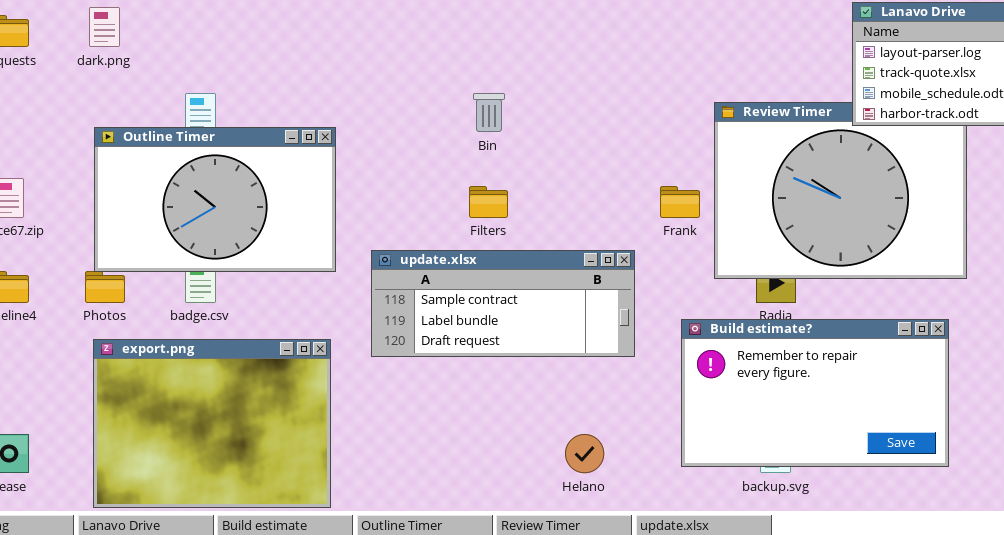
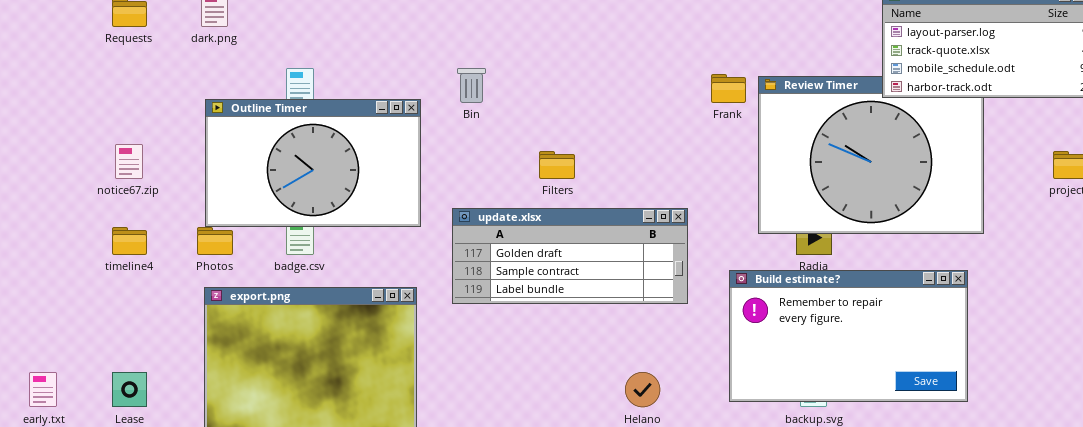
Bin: [473,93,505,132] -> [457,68,486,103], moved
Frank: [660,186,700,218] -> [711,74,746,103], moved
update.xlsx: [371,250,635,357] -> [452,208,688,304], scrolled up 1 row

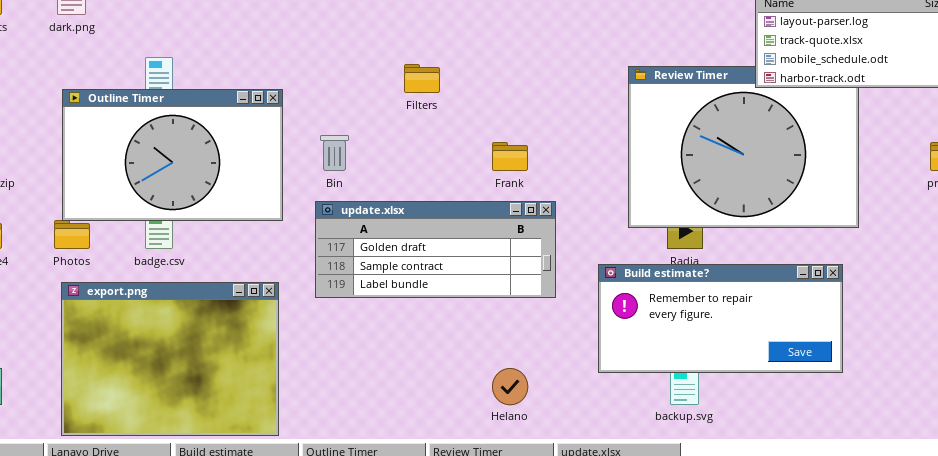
Bin: [457,68,486,103] -> [320,135,349,171], moved
Frank: [711,74,746,103] -> [492,142,528,171], moved
Filters: [539,151,575,179] -> [404,64,440,93], moved
Build estimate?: [729,270,968,402] -> [598,264,843,373], resized

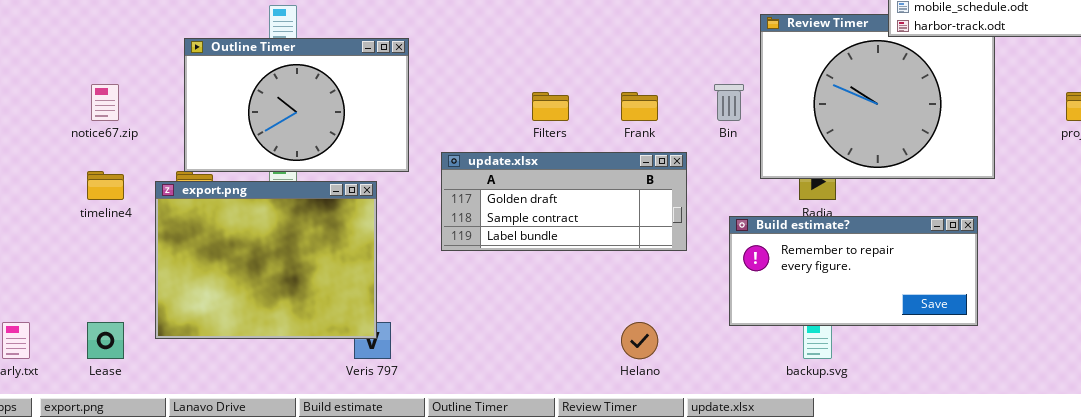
Filters: [404,64,440,93] -> [532,92,569,121], moved
Bin: [320,135,349,171] -> [714,84,744,121], moved
export.png: [61,282,279,436] -> [155,181,377,339], moved

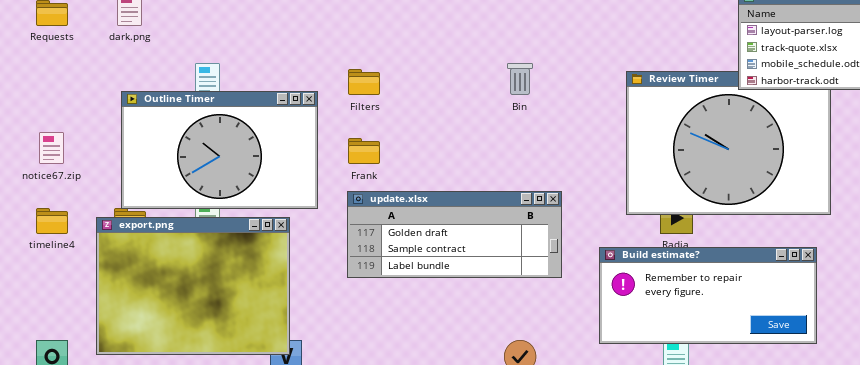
Bin: [714,84,744,121] -> [507,63,533,95], moved
Filters: [532,92,569,121] -> [348,69,380,95], moved
Frank: [621,92,658,121] -> [348,138,380,164], moved

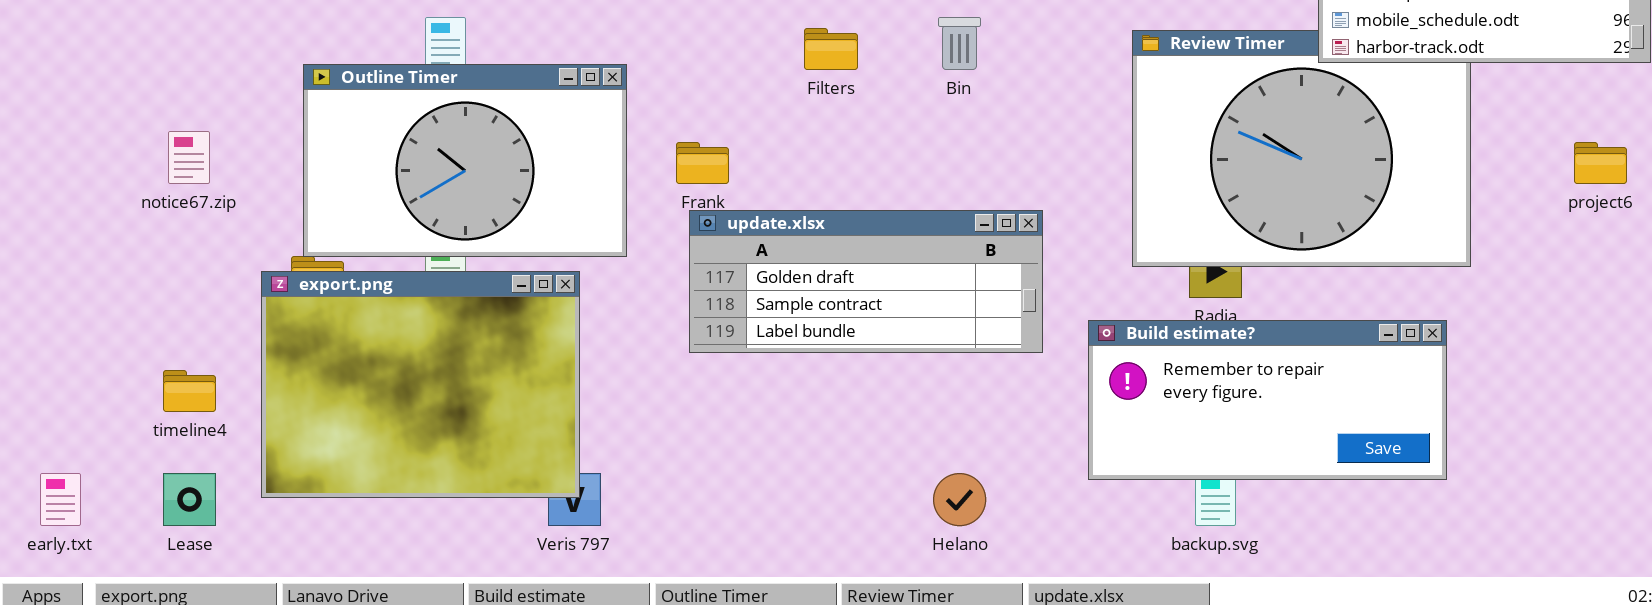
Filters: [348,69,380,95] -> [804,28,858,70], moved
update.xlsx: [347,191,562,278] -> [689,210,1043,353], moved
timeline4: [36,208,68,234] -> [163,370,216,412], moved

